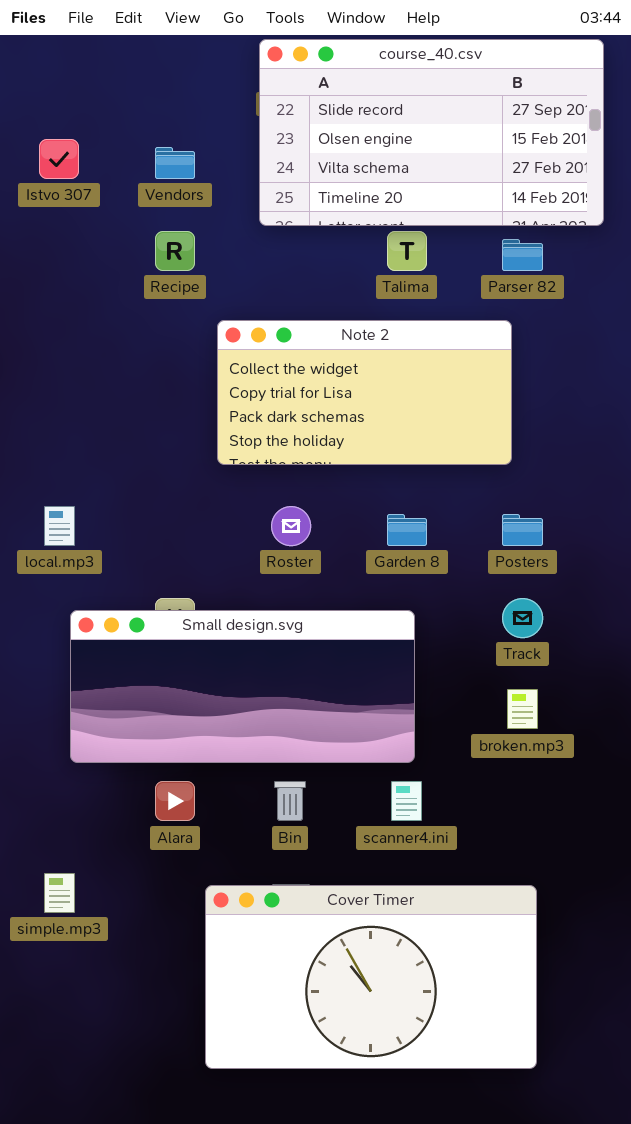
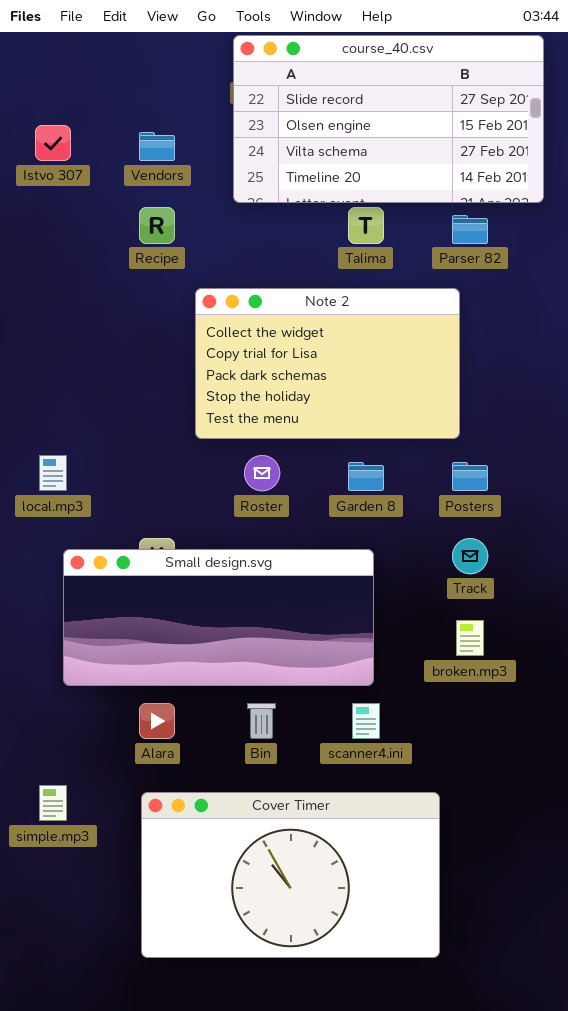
Note 2: [217,320,512,465] -> [195,288,460,439], resized
Cover Timer: [205,885,537,1069] -> [141,792,440,958], moved

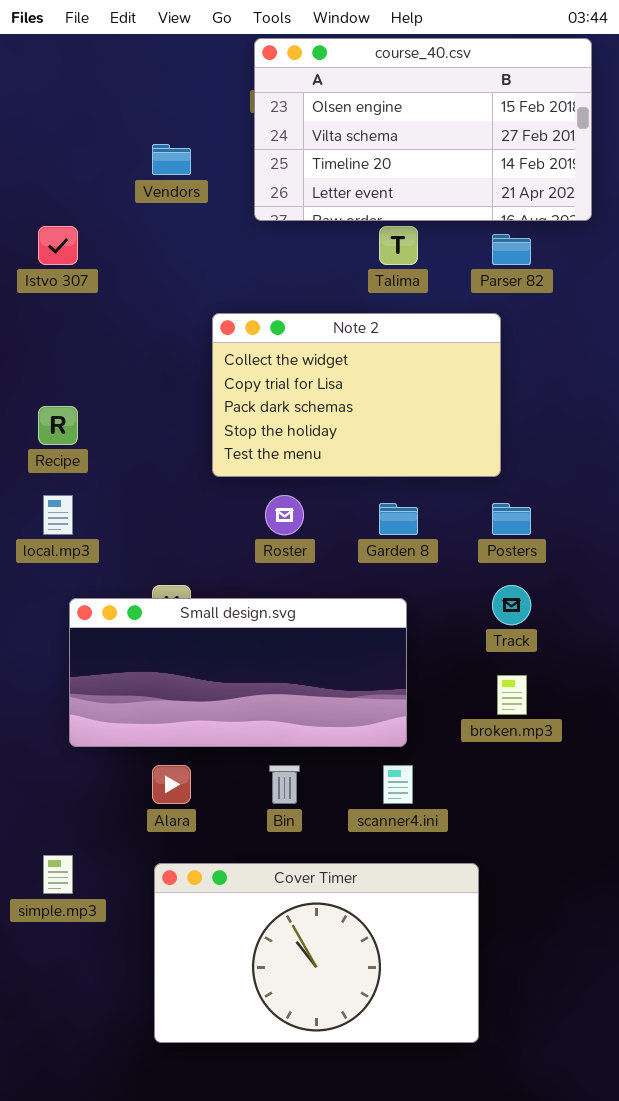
course_40.csv: [233,35,544,203] -> [254,38,592,221], scrolled down 1 row
Istvo 307: [35,125,71,161] -> [38,226,78,265], moved
Recipe: [139,207,175,244] -> [38,406,78,445], moved

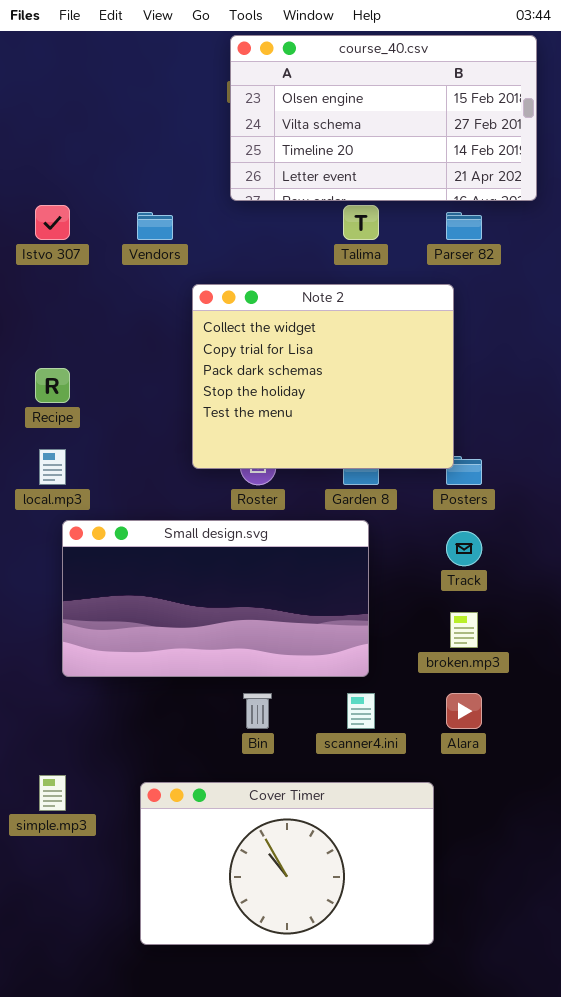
Vendors: [152,144,191,175] -> [137,212,173,240], moved
Note 2: [212,313,501,477] -> [192,284,454,469], resized
Small design.svg: [69,598,407,747] -> [62,520,369,677], resized
Alara: [152,765,191,804] -> [446,693,482,729], moved

